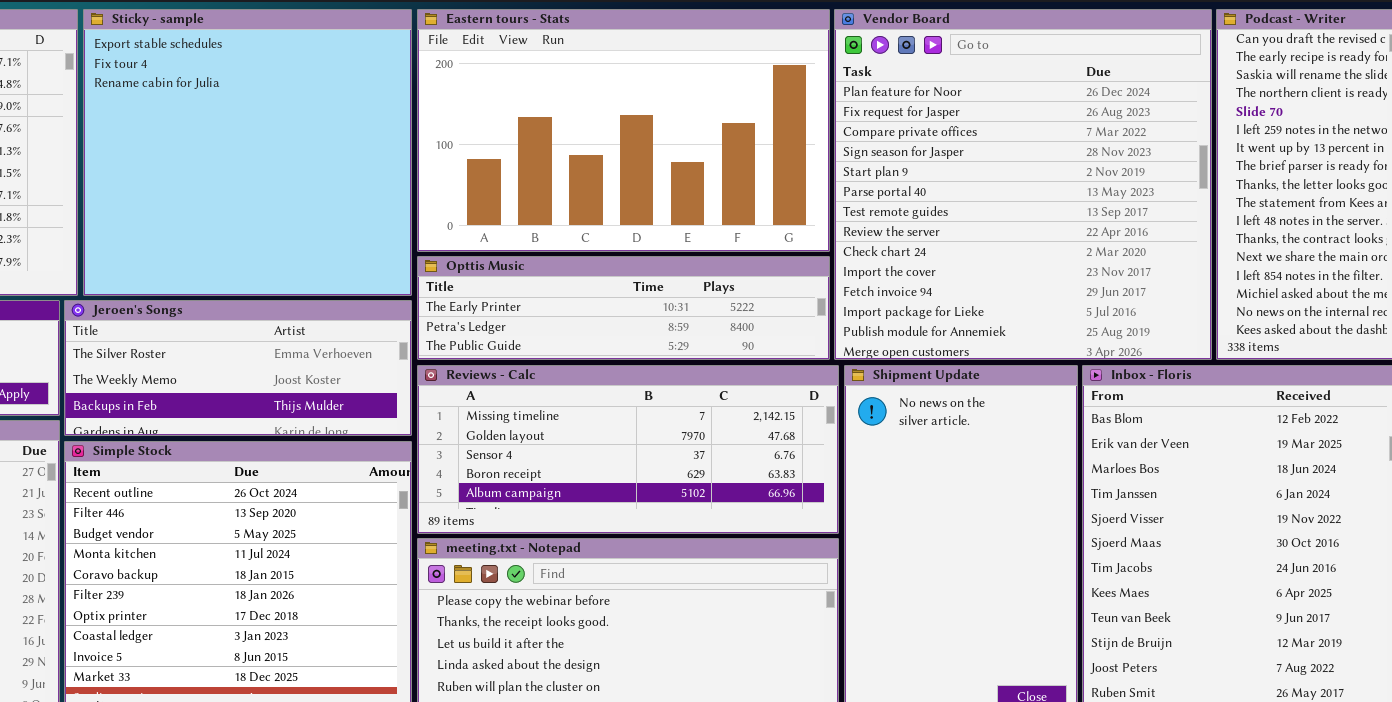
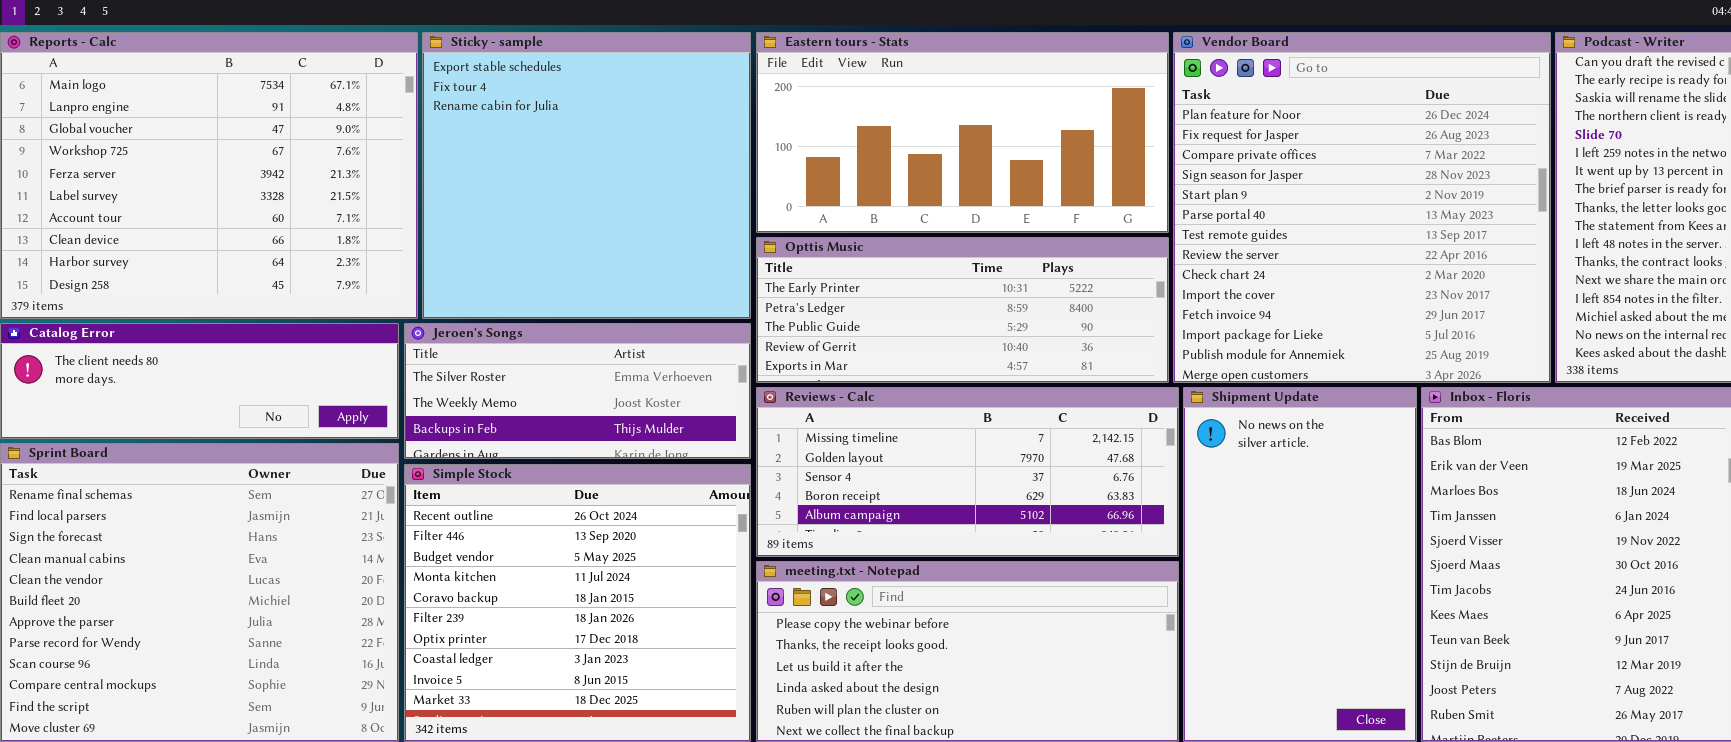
Eastern tours - Stats: [417,9,830,252] -> [756,32,1169,233], resized
Opttis Music: [417,256,830,360] -> [756,237,1169,383], resized

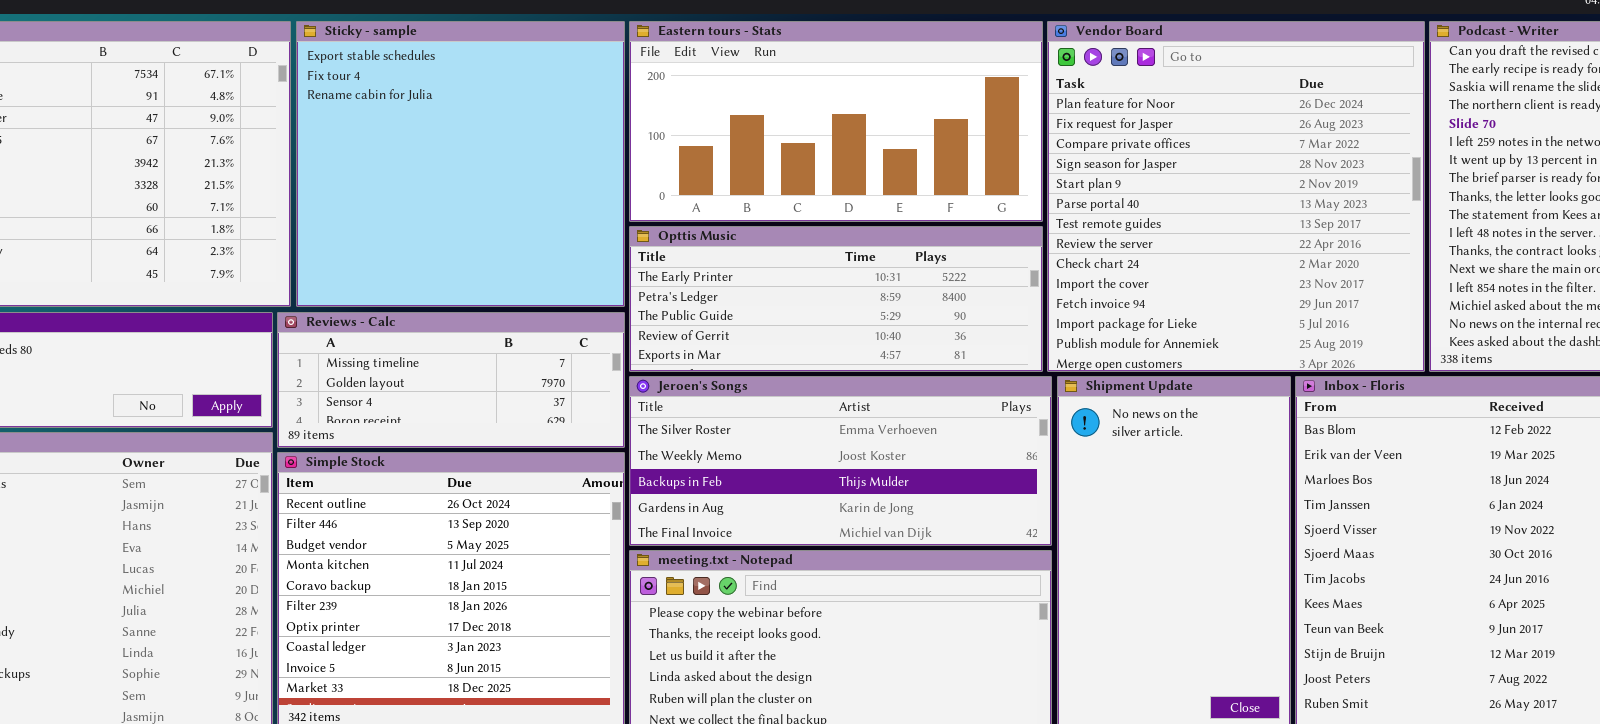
Jeroen's Songs: [404,323,751,459] -> [629,376,1052,546], moved, resized
Reviews - Calc: [756,387,1179,557] -> [277,312,625,448], moved, resized

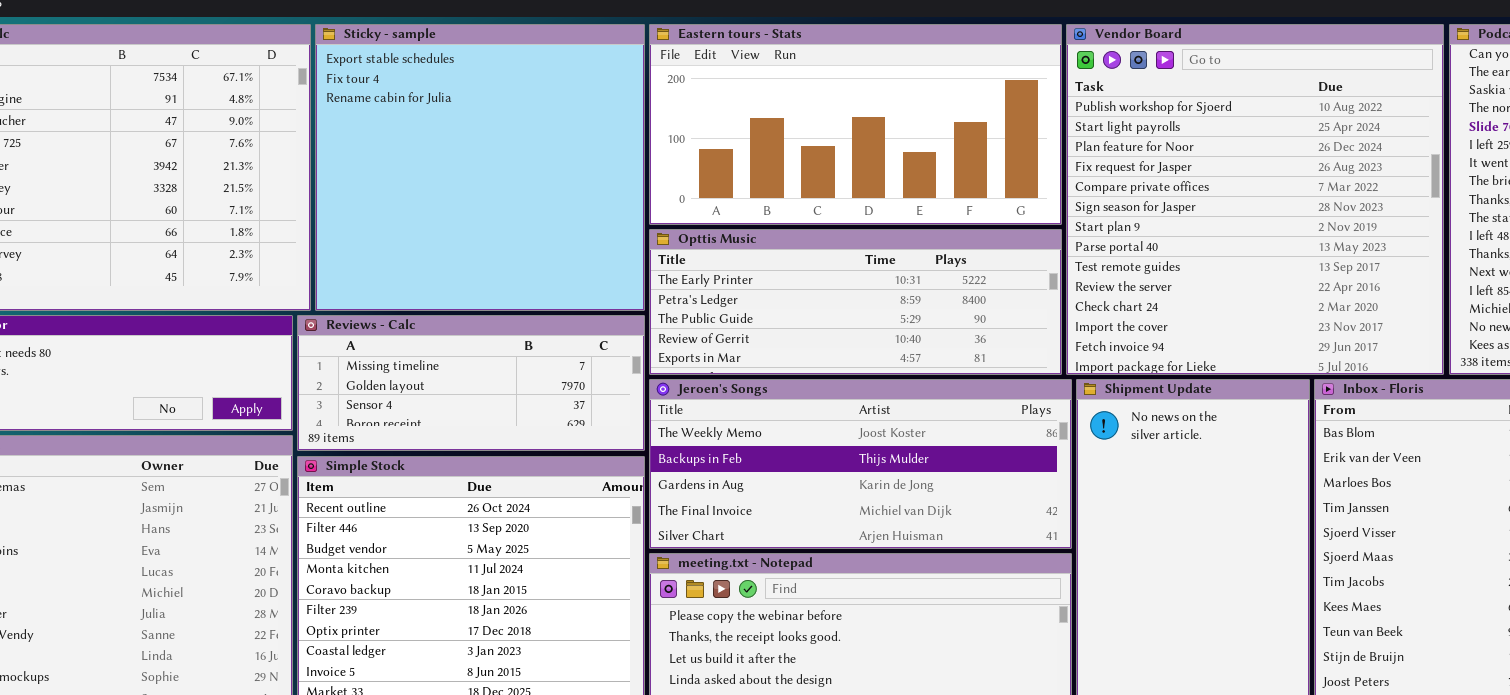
Vendor Board: [1047,21,1425,372] -> [1066,24,1444,375], scrolled up 2 rows
Jeroen's Songs: [629,376,1052,546] -> [649,379,1072,549], scrolled down 1 row

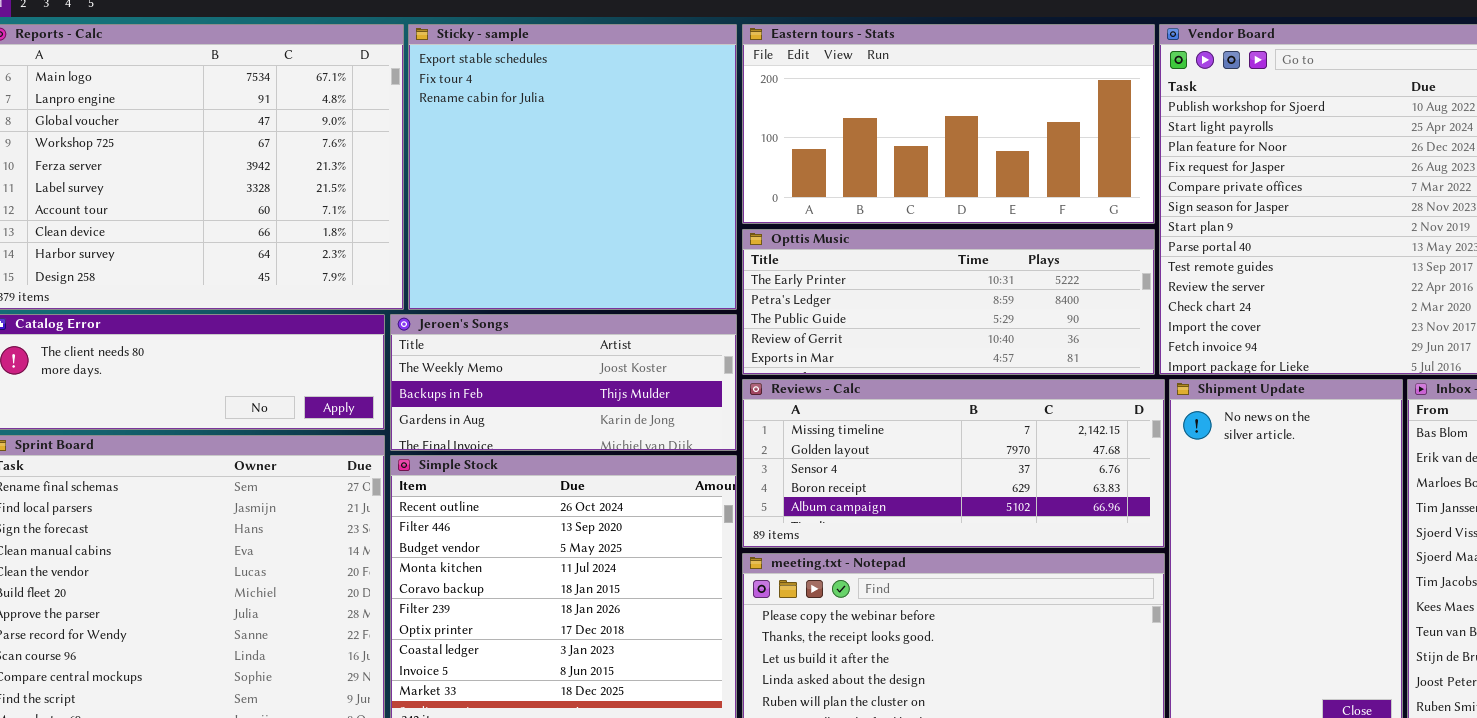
Reviews - Calc: [297,315,645,451] -> [742,379,1165,548], moved, resized
Jeroen's Songs: [649,379,1072,549] -> [390,314,737,451], moved, resized

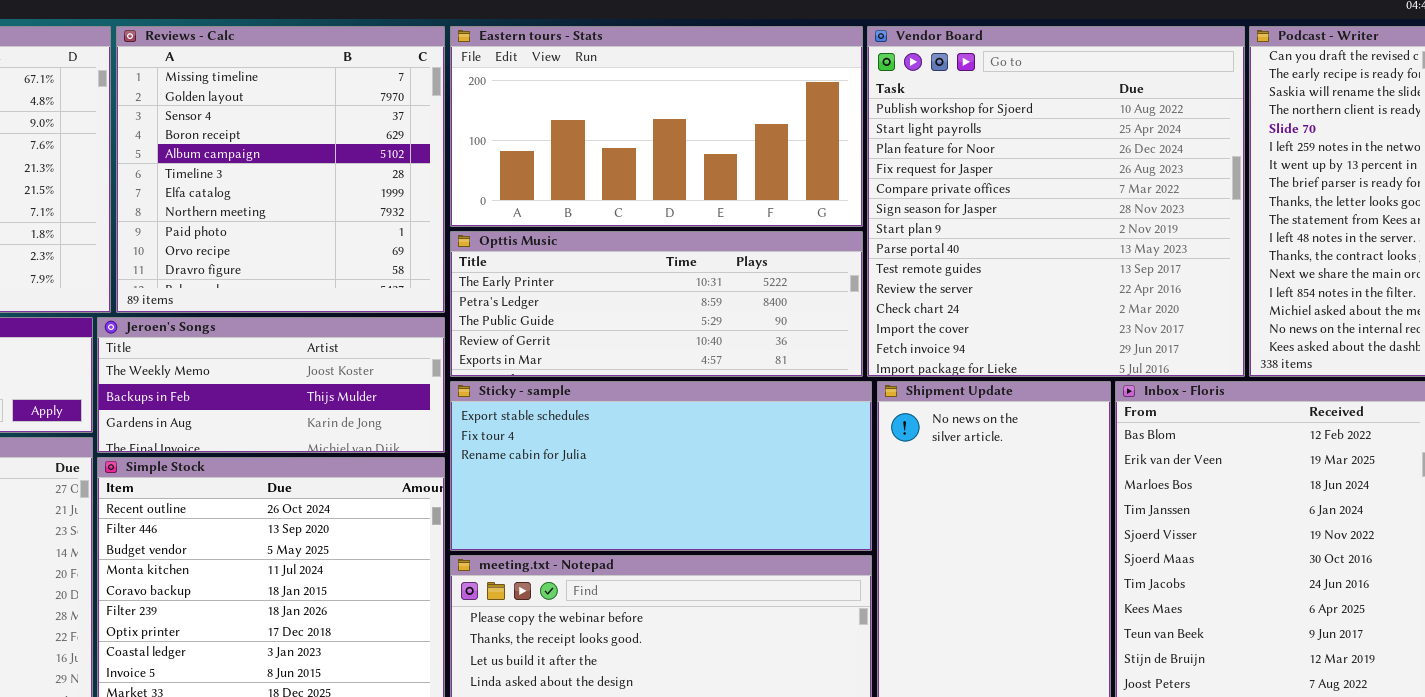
Sticky - sample: [408,24,737,310] -> [450,381,872,551], moved, resized
Reviews - Calc: [742,379,1165,548] -> [116,26,445,313], moved, resized

